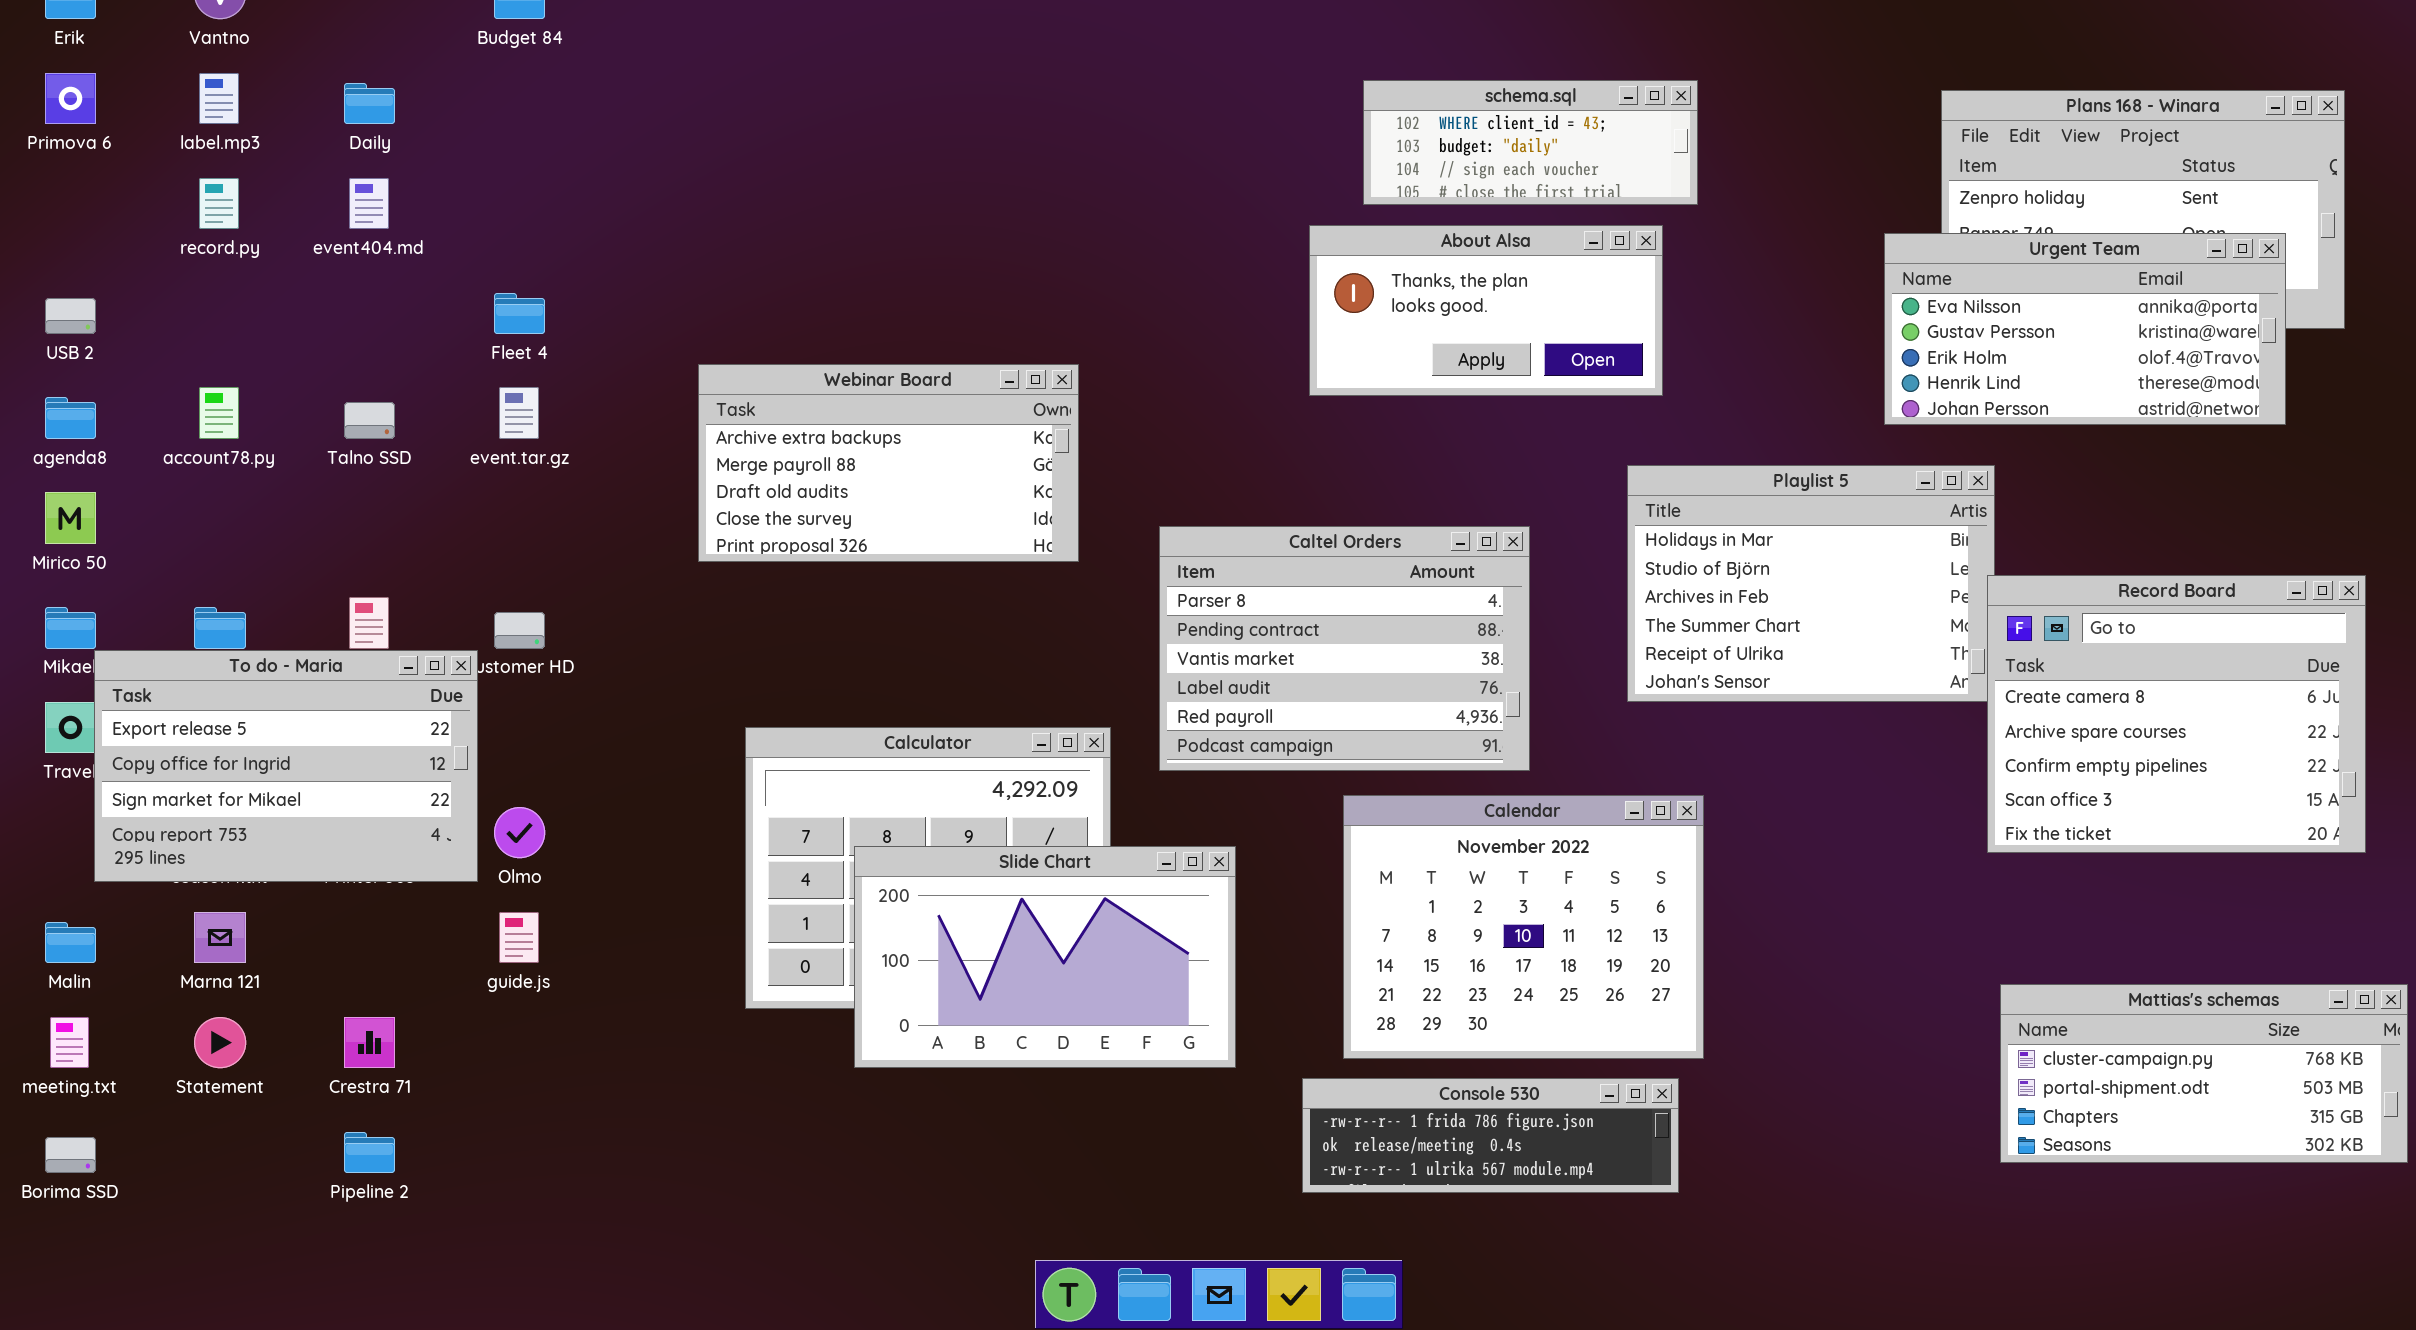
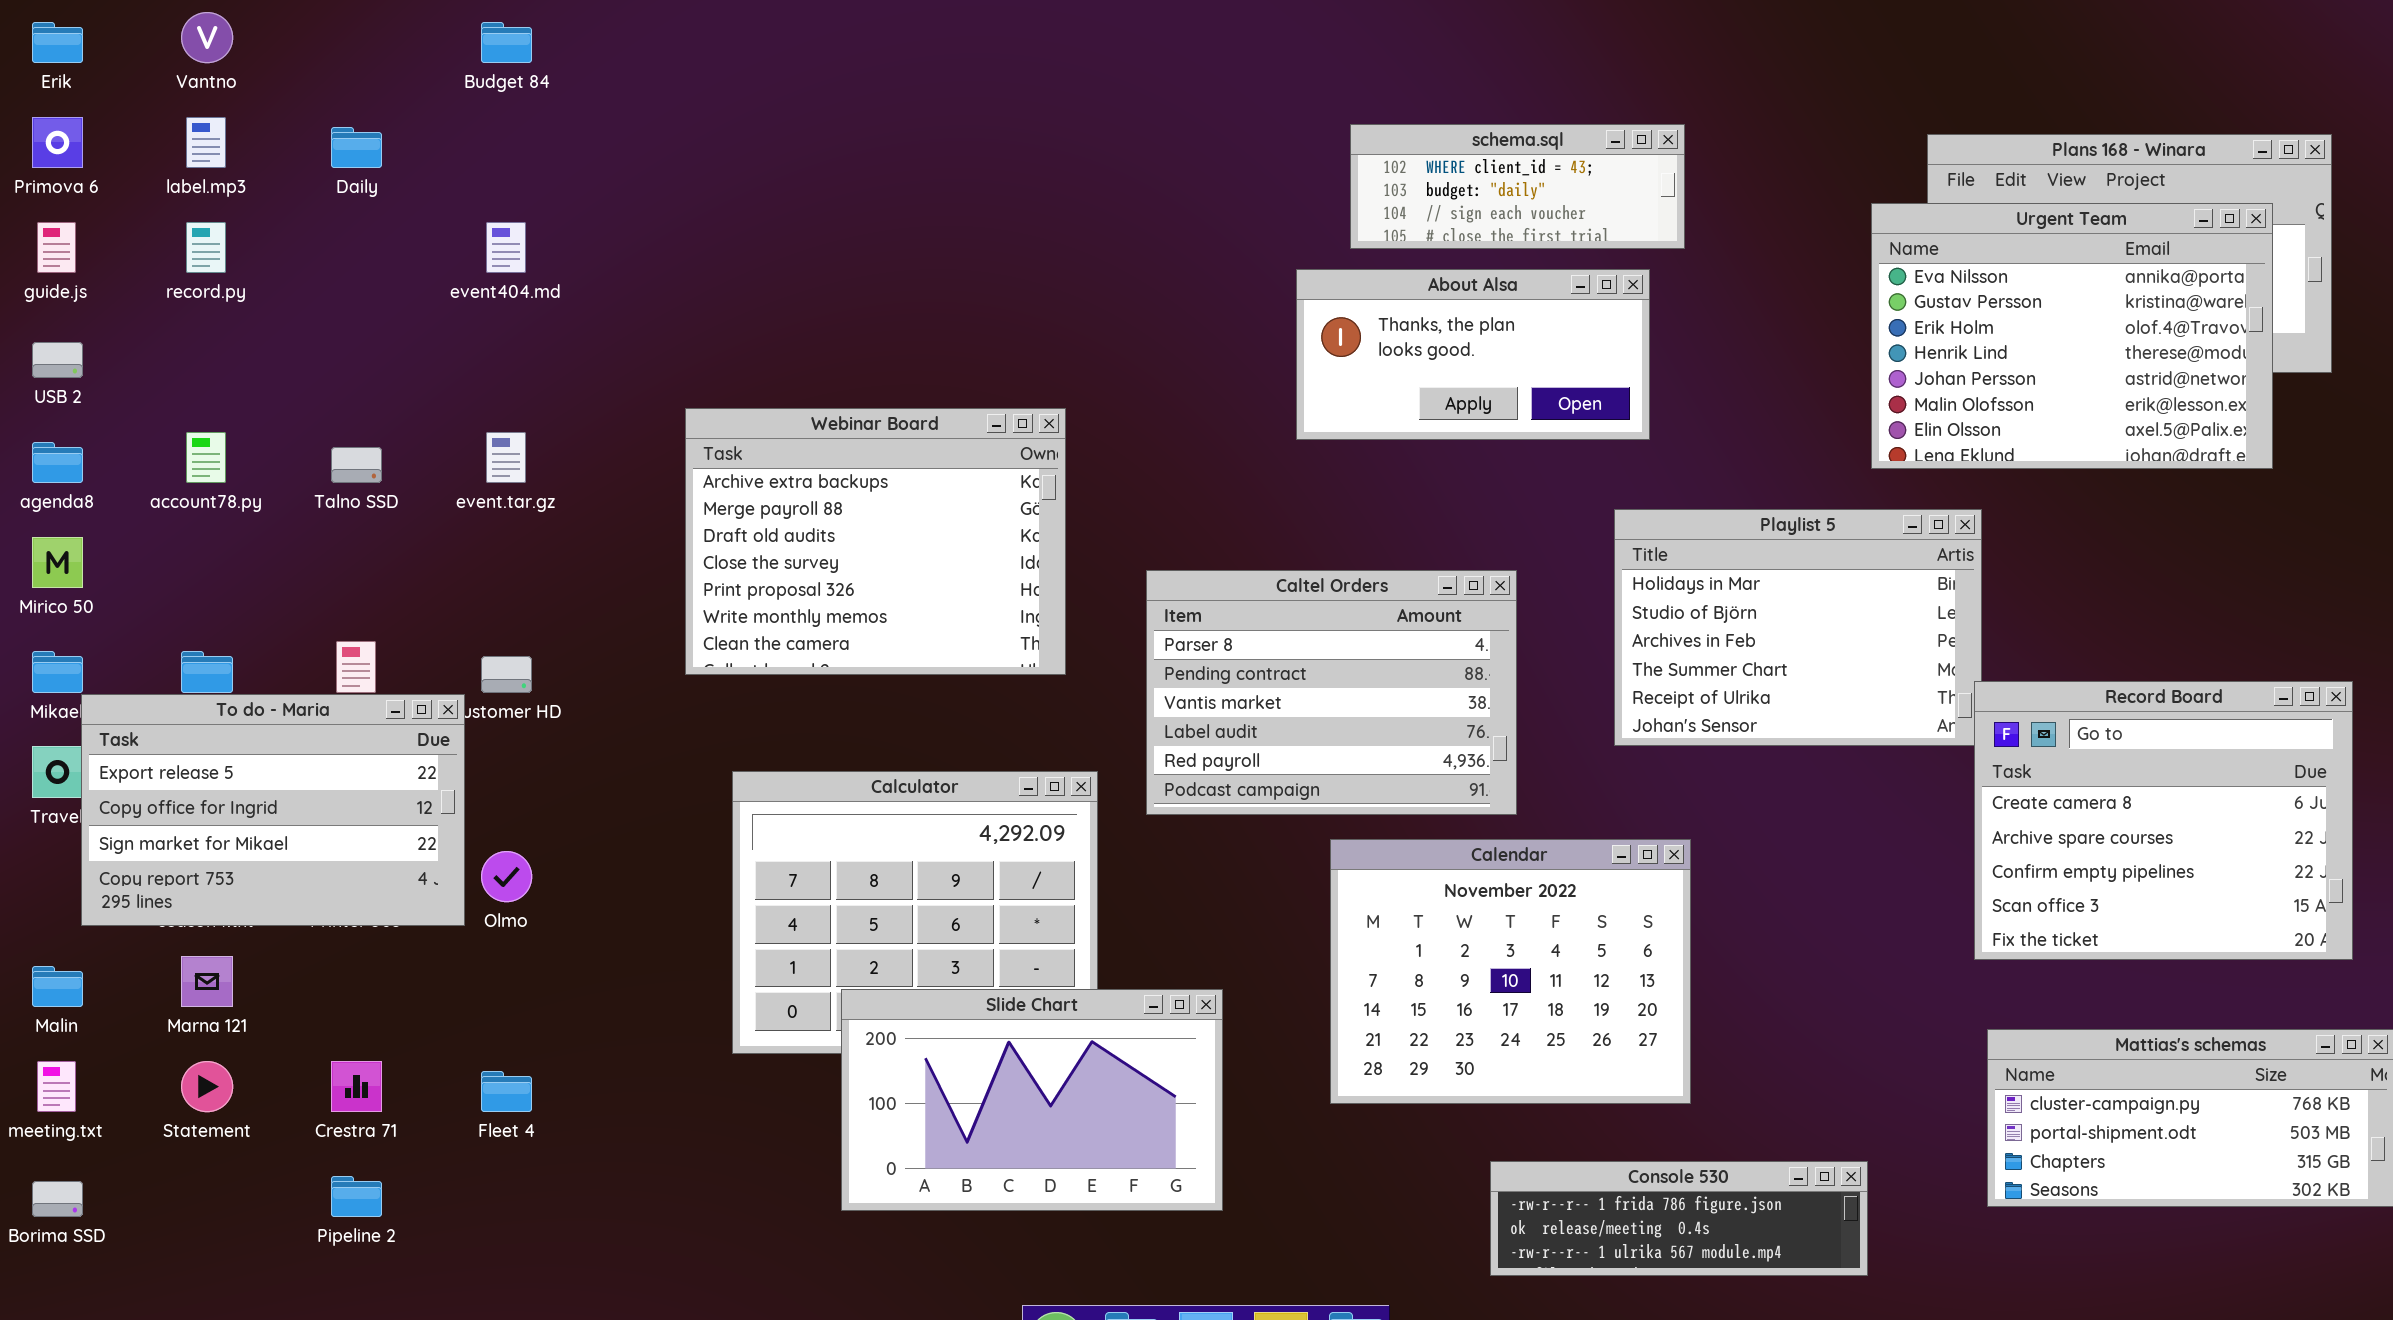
event404.md: [349,178,389,229] -> [486,222,526,273], moved
Urgent Team: [1884,233,2286,425] -> [1871,203,2273,469], resized
Fleet 4: [494,293,545,334] -> [481,1071,532,1112], moved
Webinar Board: [698,364,1079,562] -> [685,408,1066,675], resized
Record Board: [1987,575,2366,853] -> [1974,681,2353,960], moved
Slide Chart: [854,846,1236,1068] -> [841,989,1223,1211], moved
guide.js: [499,912,539,963] -> [37,222,76,273], moved
Console 530: [1302,1078,1679,1193] -> [1490,1161,1868,1276], moved

